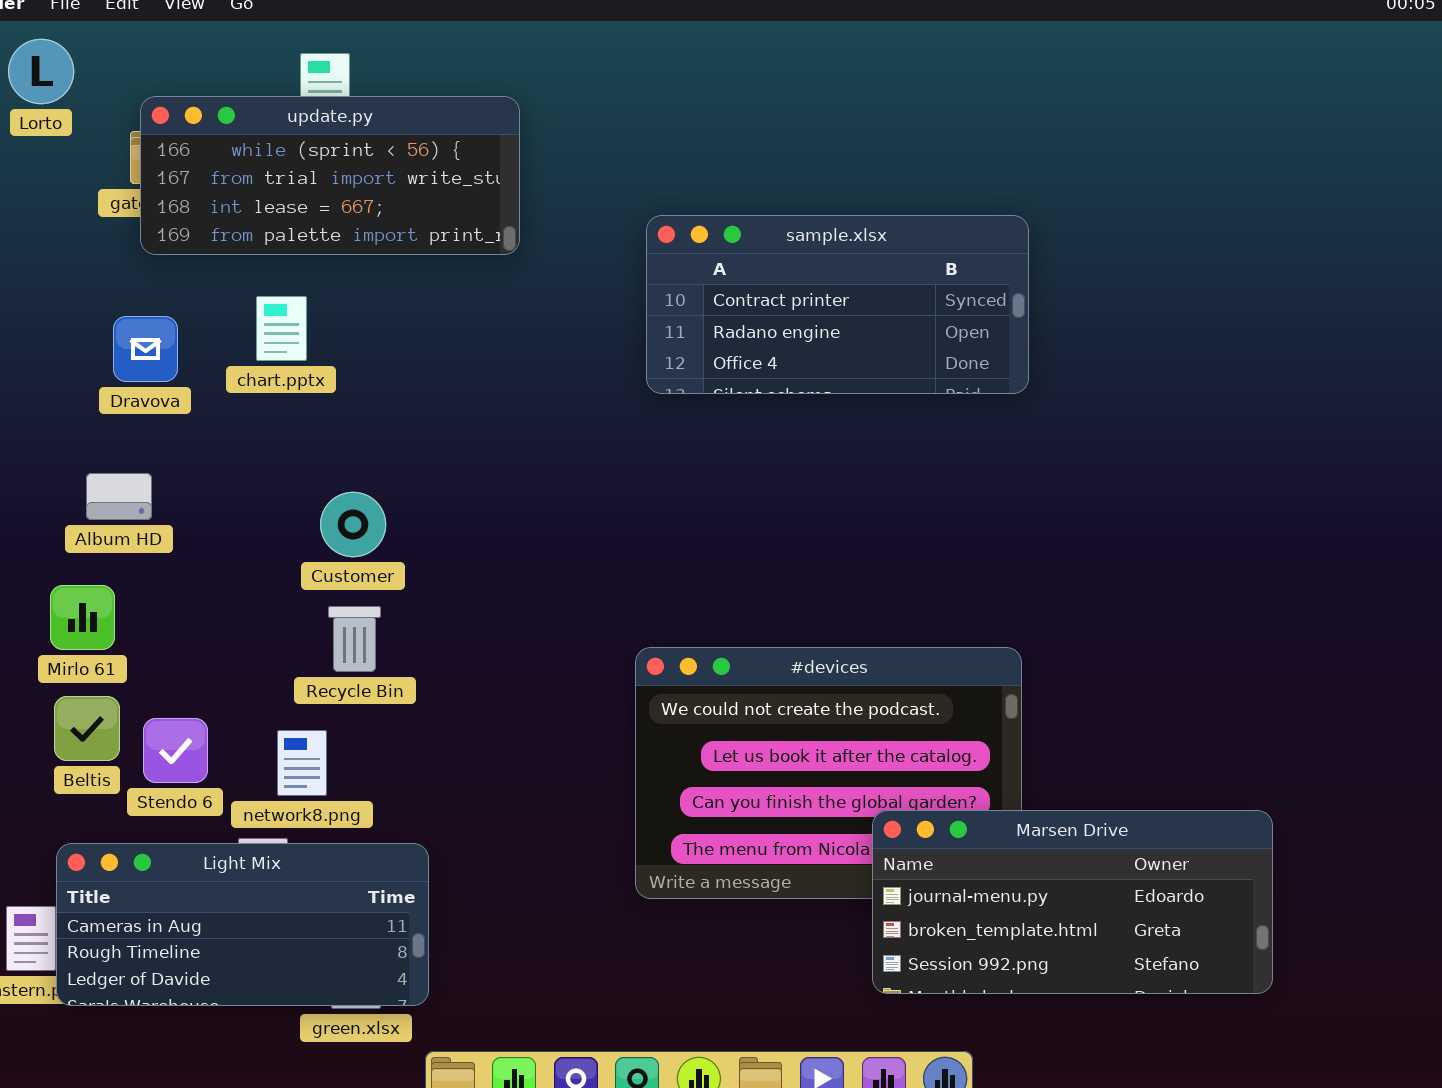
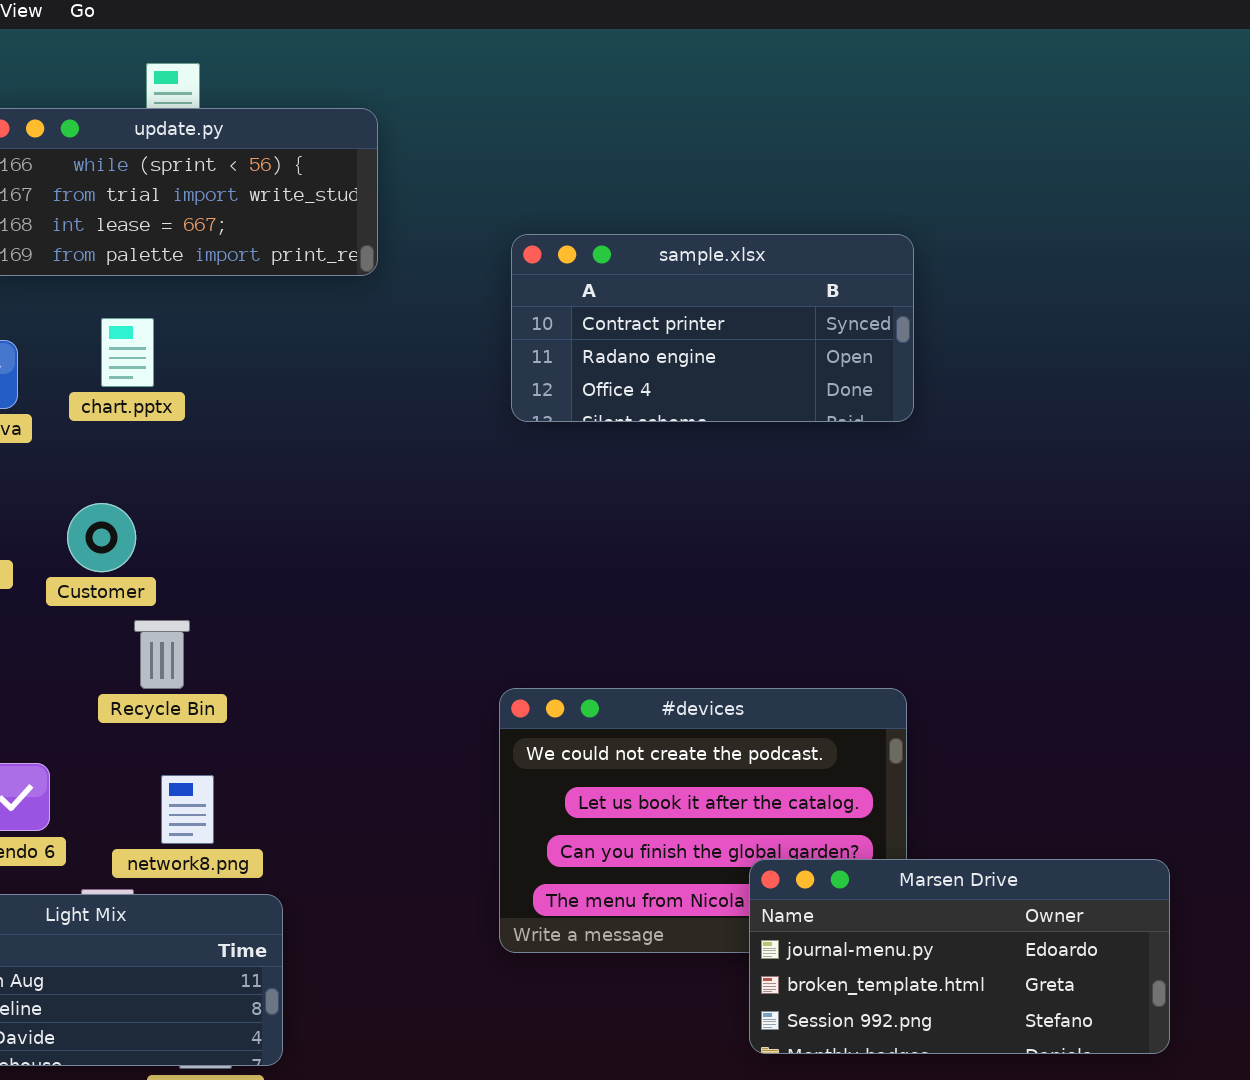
Customer: [320,492,386,557] -> [67,503,136,572], moved
Recycle Bin: [328,606,381,672] -> [134,620,190,689], moved
network8.png: [277,730,327,796] -> [161,775,214,844], moved

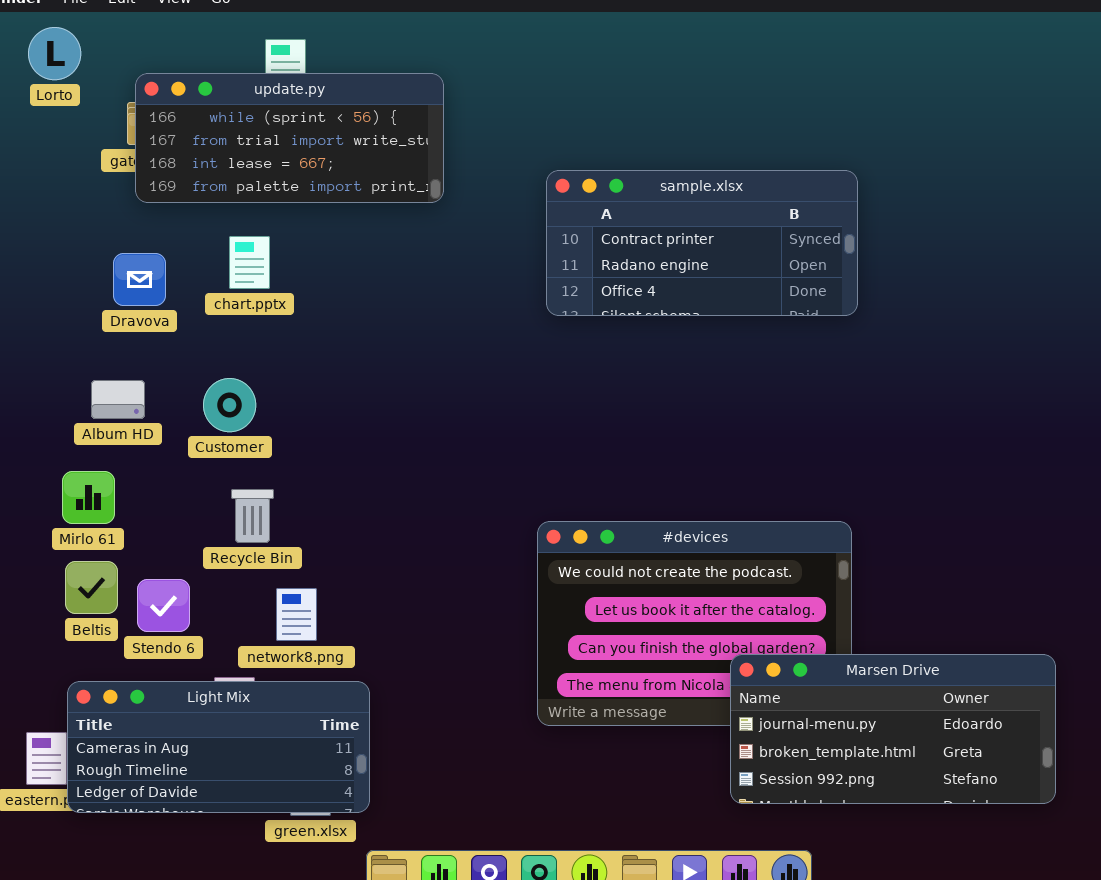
Recycle Bin: [134,620,190,689] -> [231,489,274,543], moved

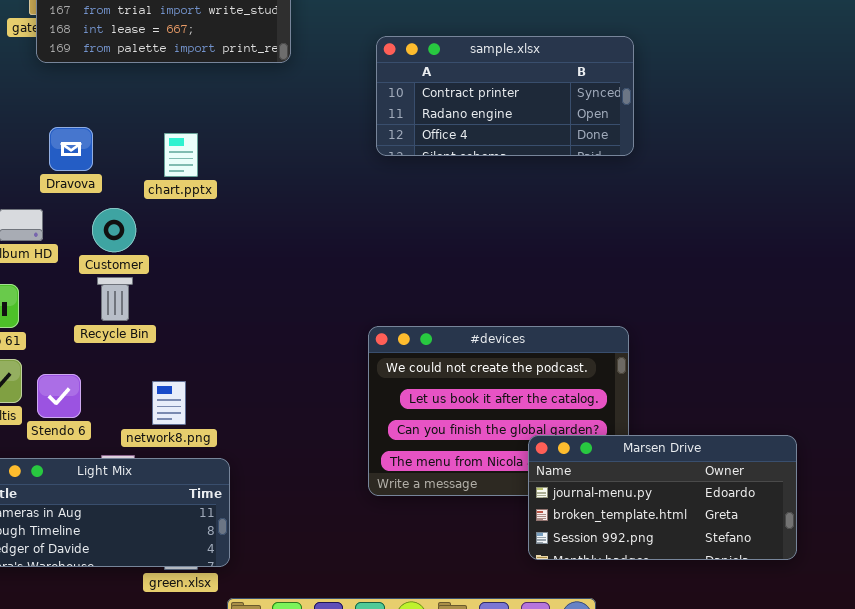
chart.pptx: [229,236,270,289] -> [164,133,198,177], moved
Dravova: [113,253,166,306] -> [49,127,93,171], moved
Recycle Bin: [231,489,274,543] -> [97,277,133,321], moved

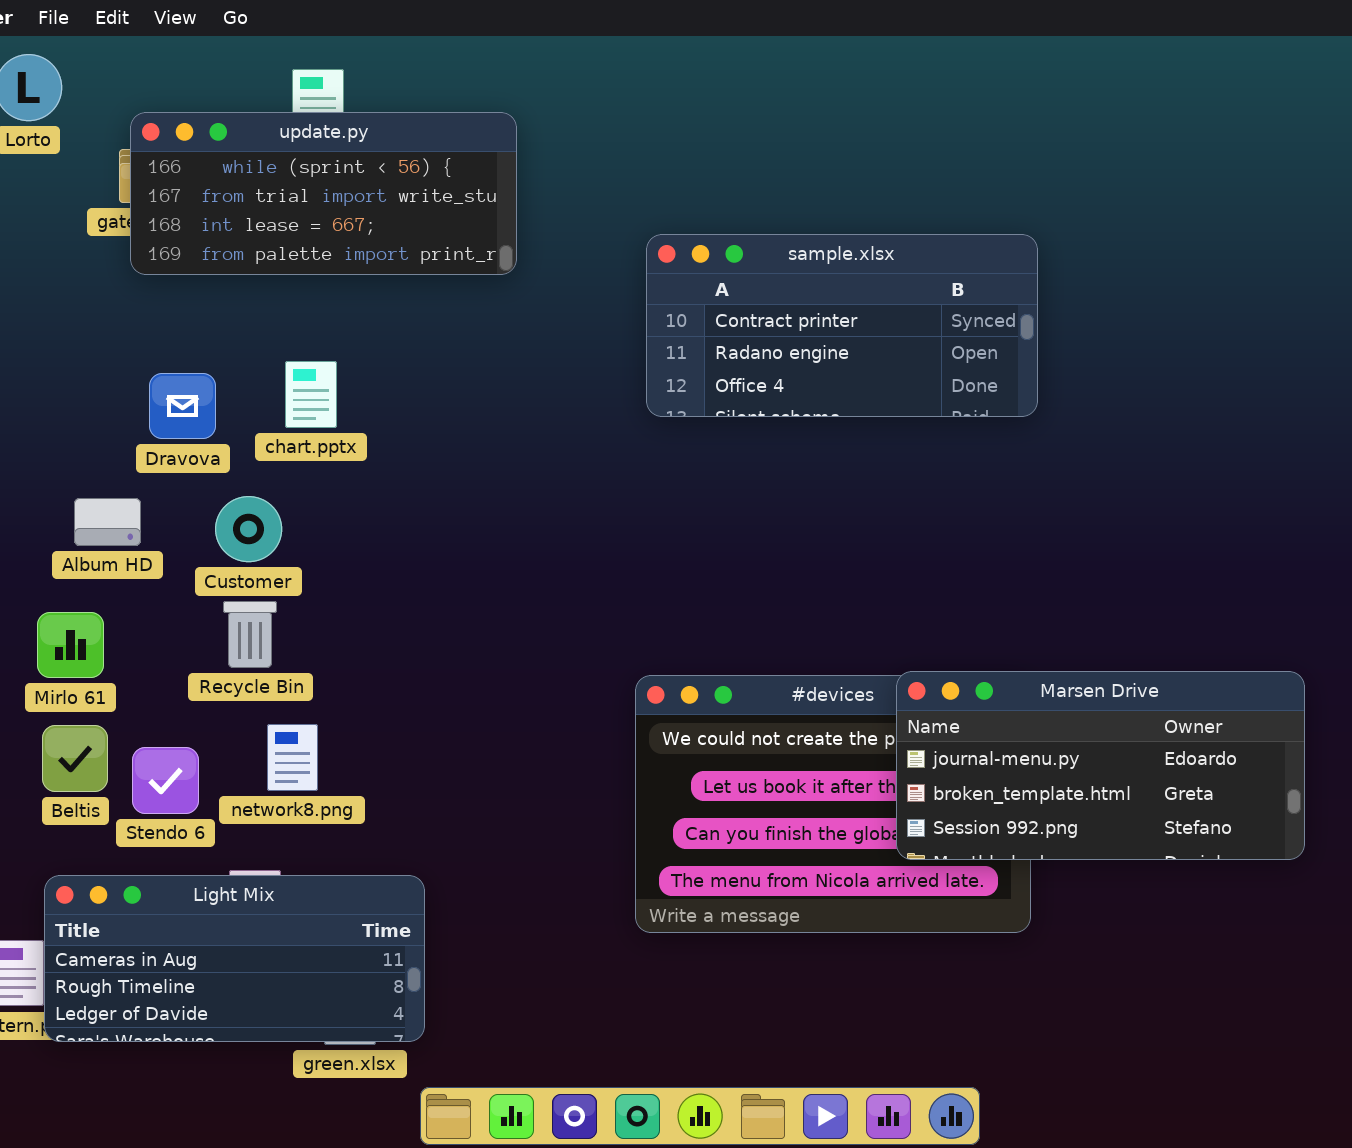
chart.pptx: [164,133,198,177] -> [285,361,337,428], moved
network8.png: [152,381,186,425] -> [267,724,318,791], moved
Marsen Drive: [528,435,797,560] -> [896,671,1305,860], moved

